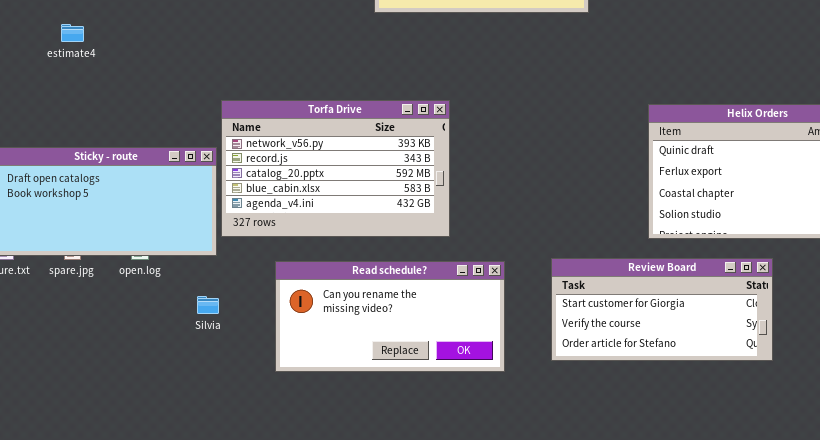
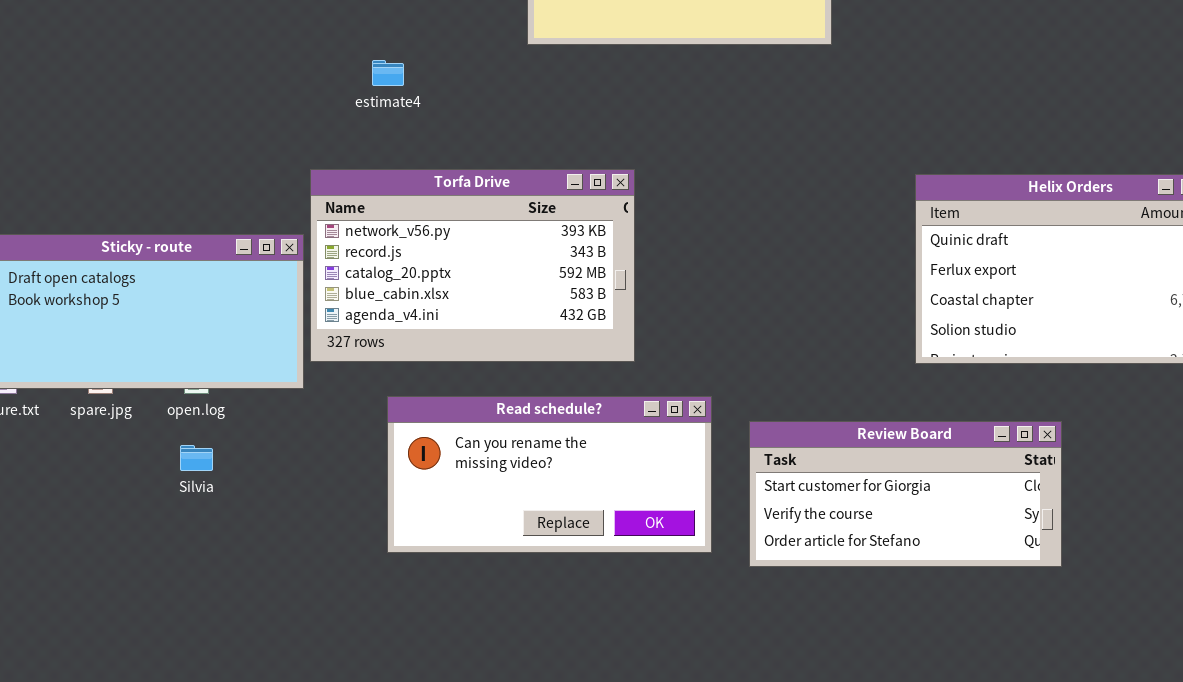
estimate4: [61,24,84,42] -> [372,60,404,86], moved
Review Board: [551,258,773,361] -> [749,421,1062,567], moved
Silvia: [197,296,219,314] -> [180,445,213,471], moved

